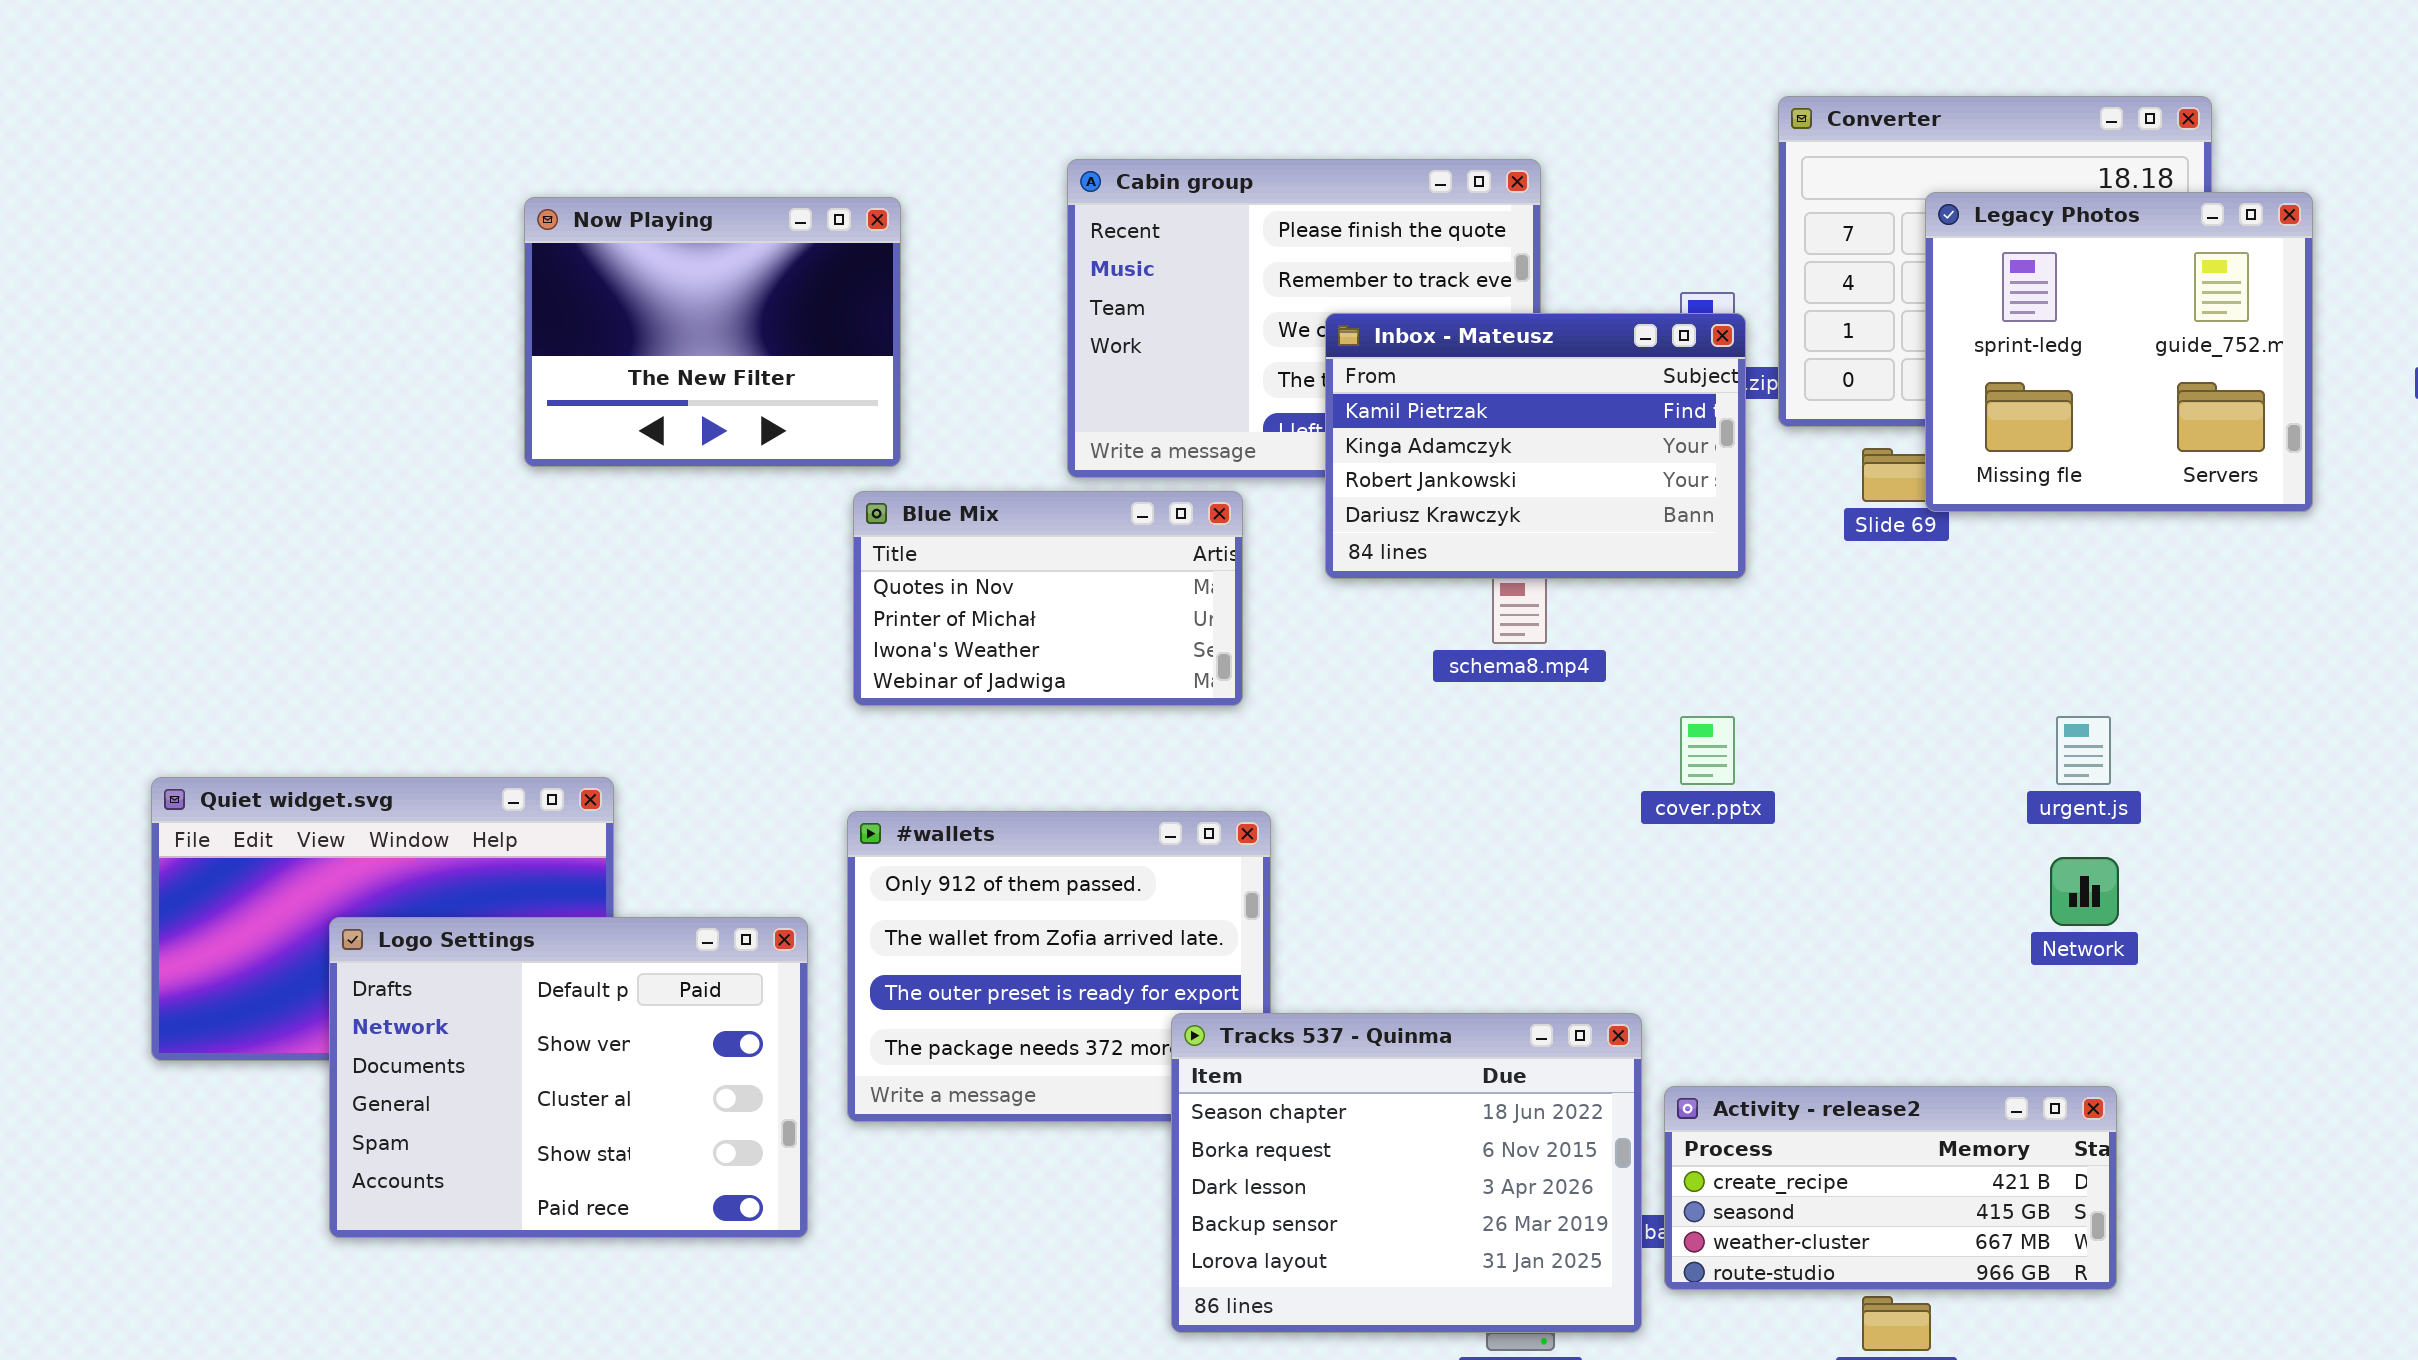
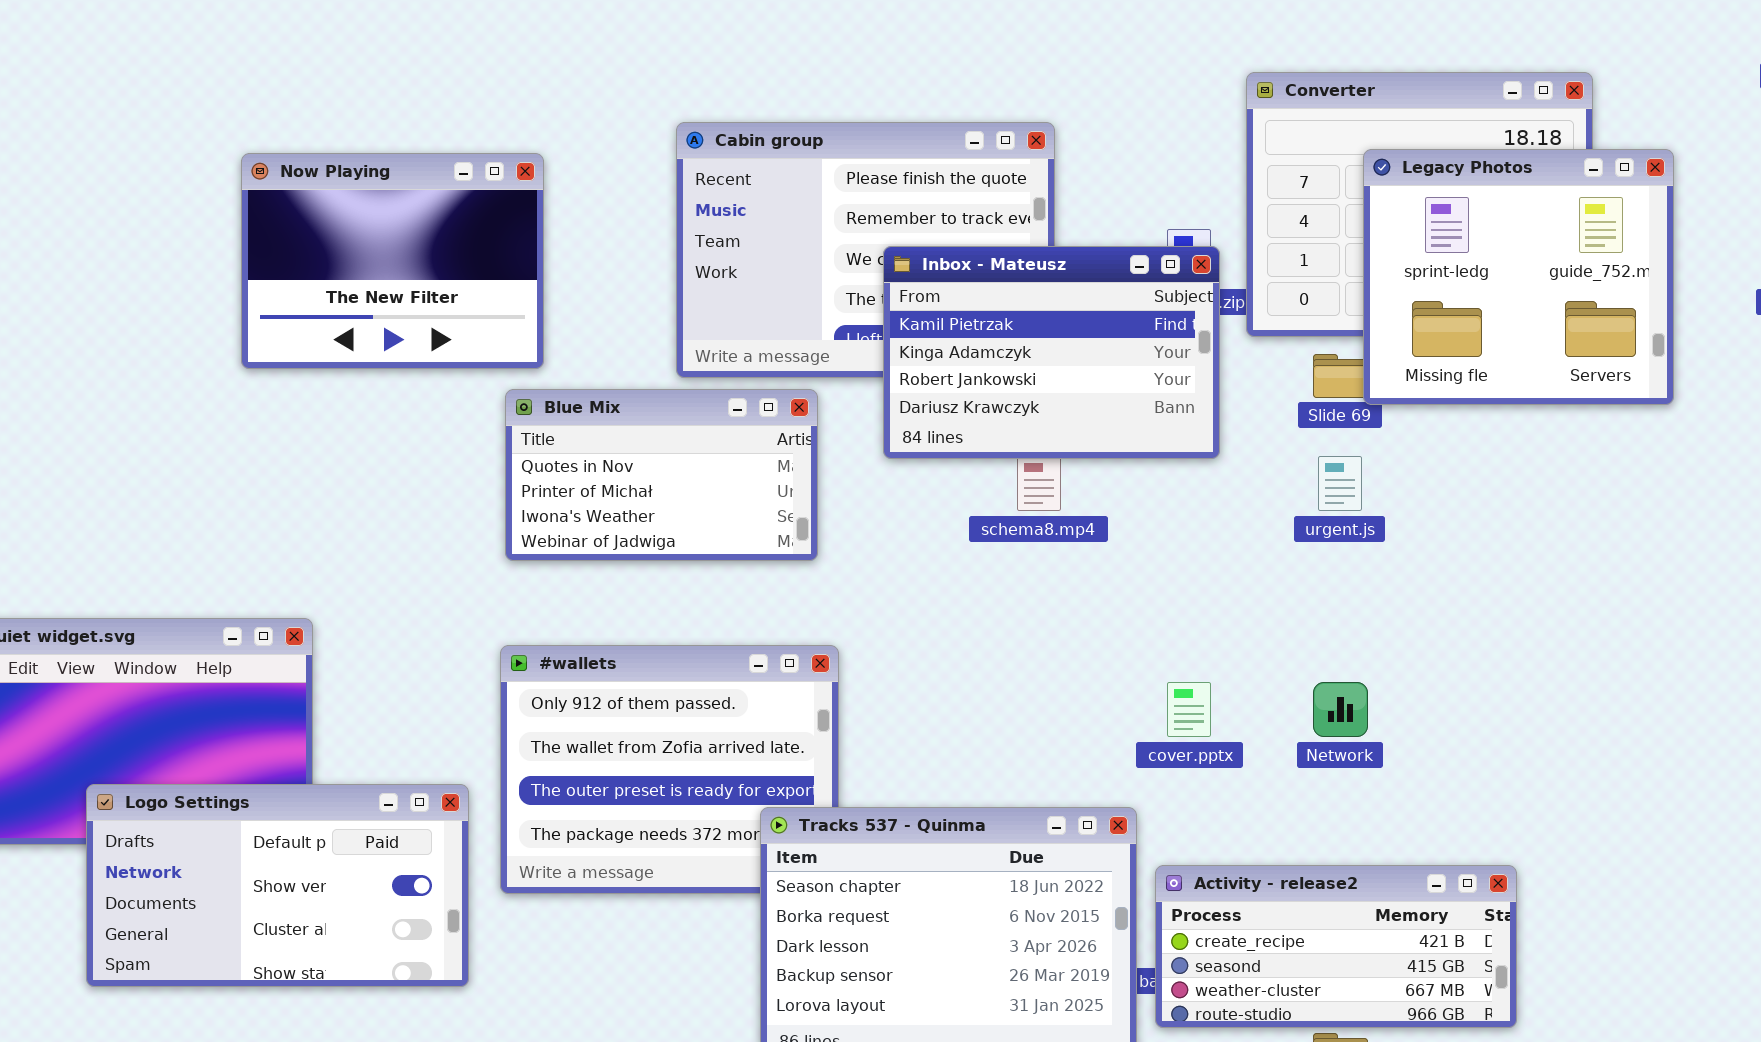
cover.pptx: [1680,716,1735,785] -> [1167,682,1211,737], moved
urgent.js: [2056,716,2111,785] -> [1318,456,1362,511], moved
Network: [2050,857,2119,926] -> [1313,682,1368,737], moved
Logo Settings: [329,917,808,1238] -> [86,784,469,987], resized

